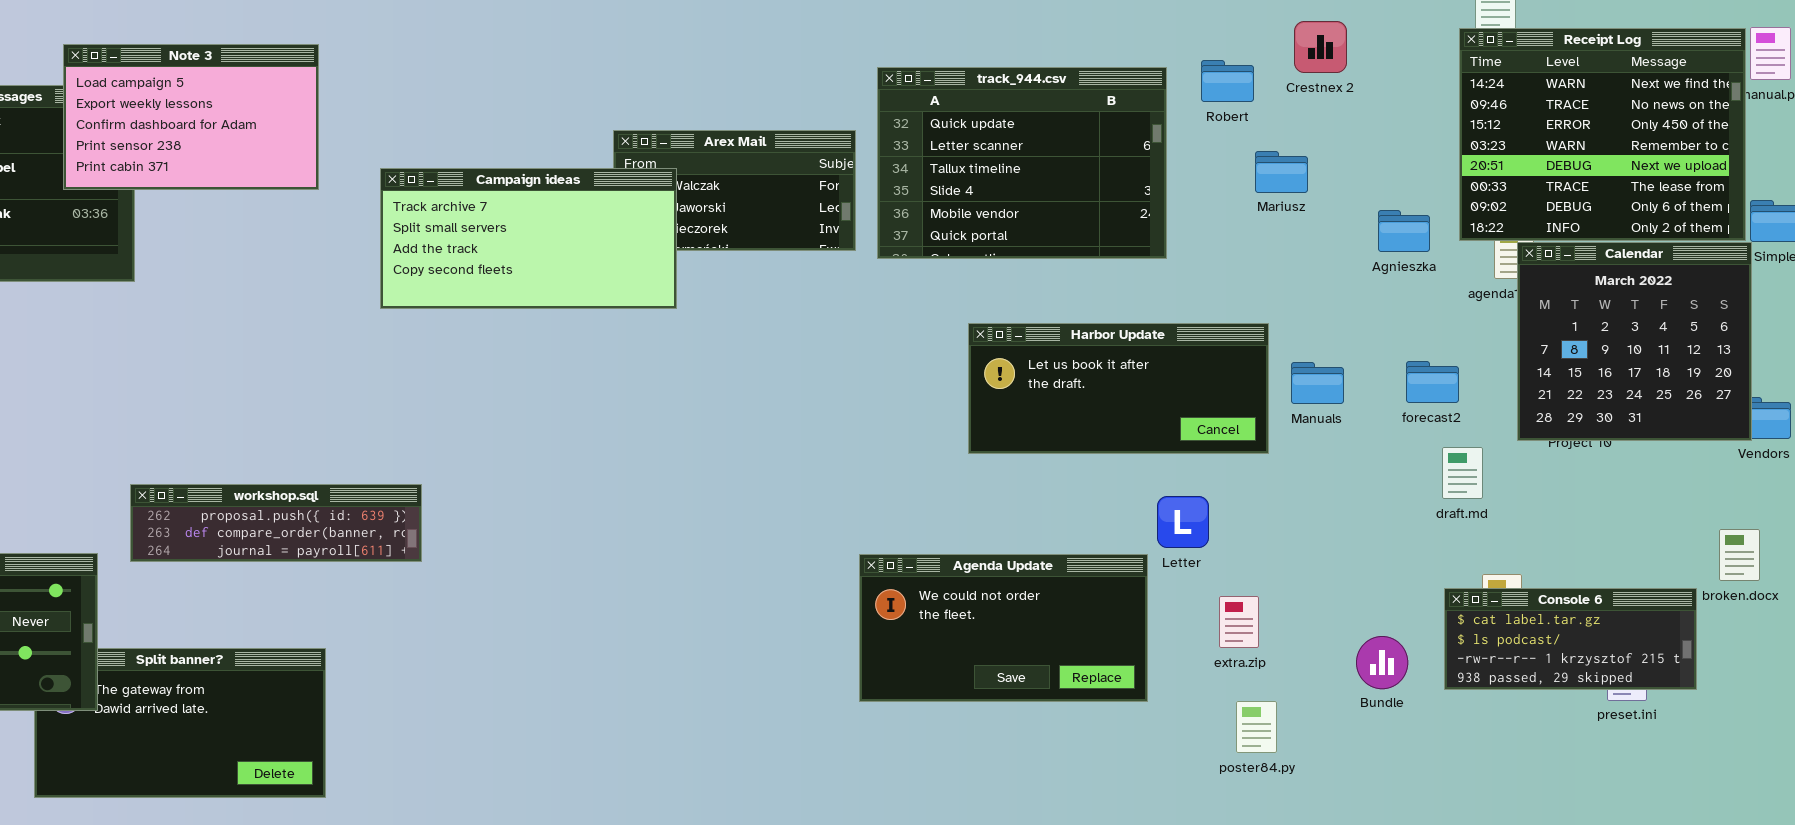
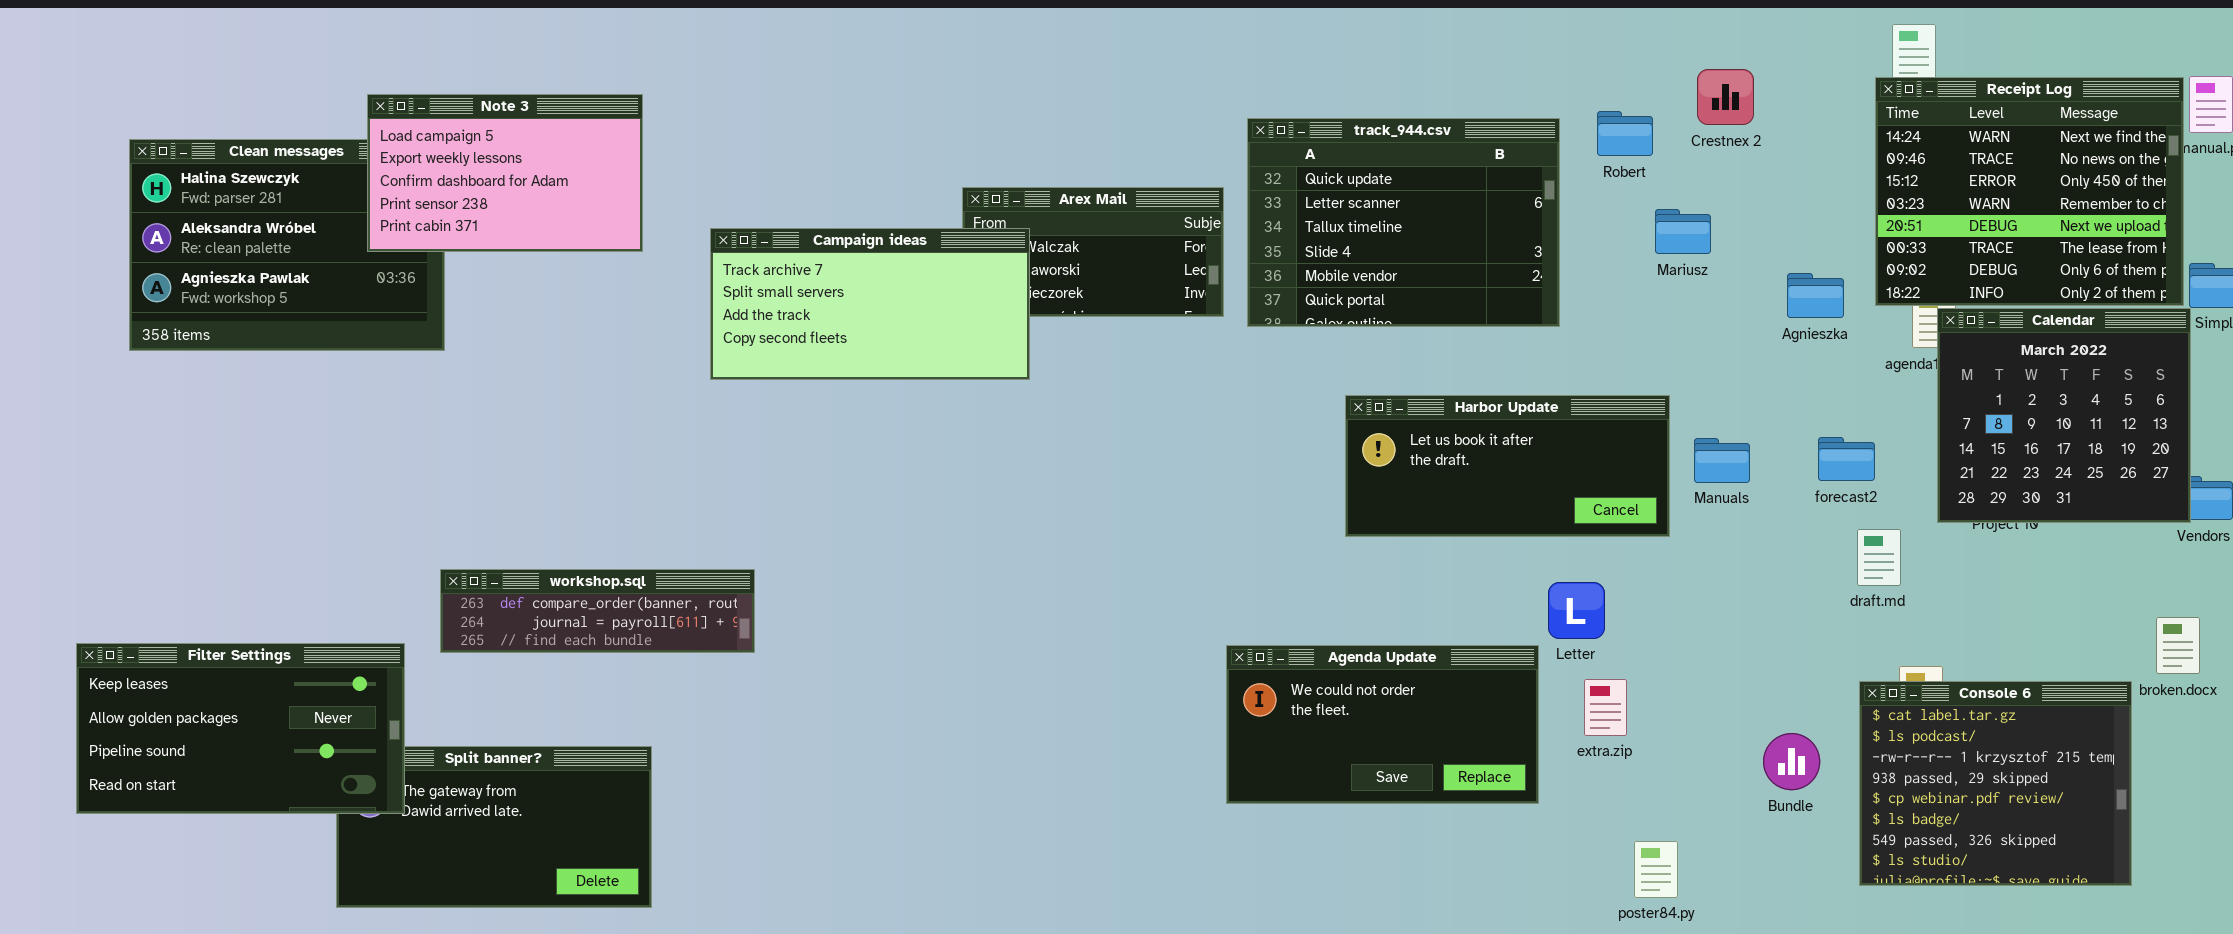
workshop.sql: [130,484,422,562] -> [440,569,755,653], scrolled down 1 row
Console 6: [1444,588,1697,690] -> [1859,681,2132,886], resized
extra.zip: [1219,596,1259,648] -> [1584,679,1627,736], moved
poster84.py: [1236,701,1277,753] -> [1634,841,1678,898], moved

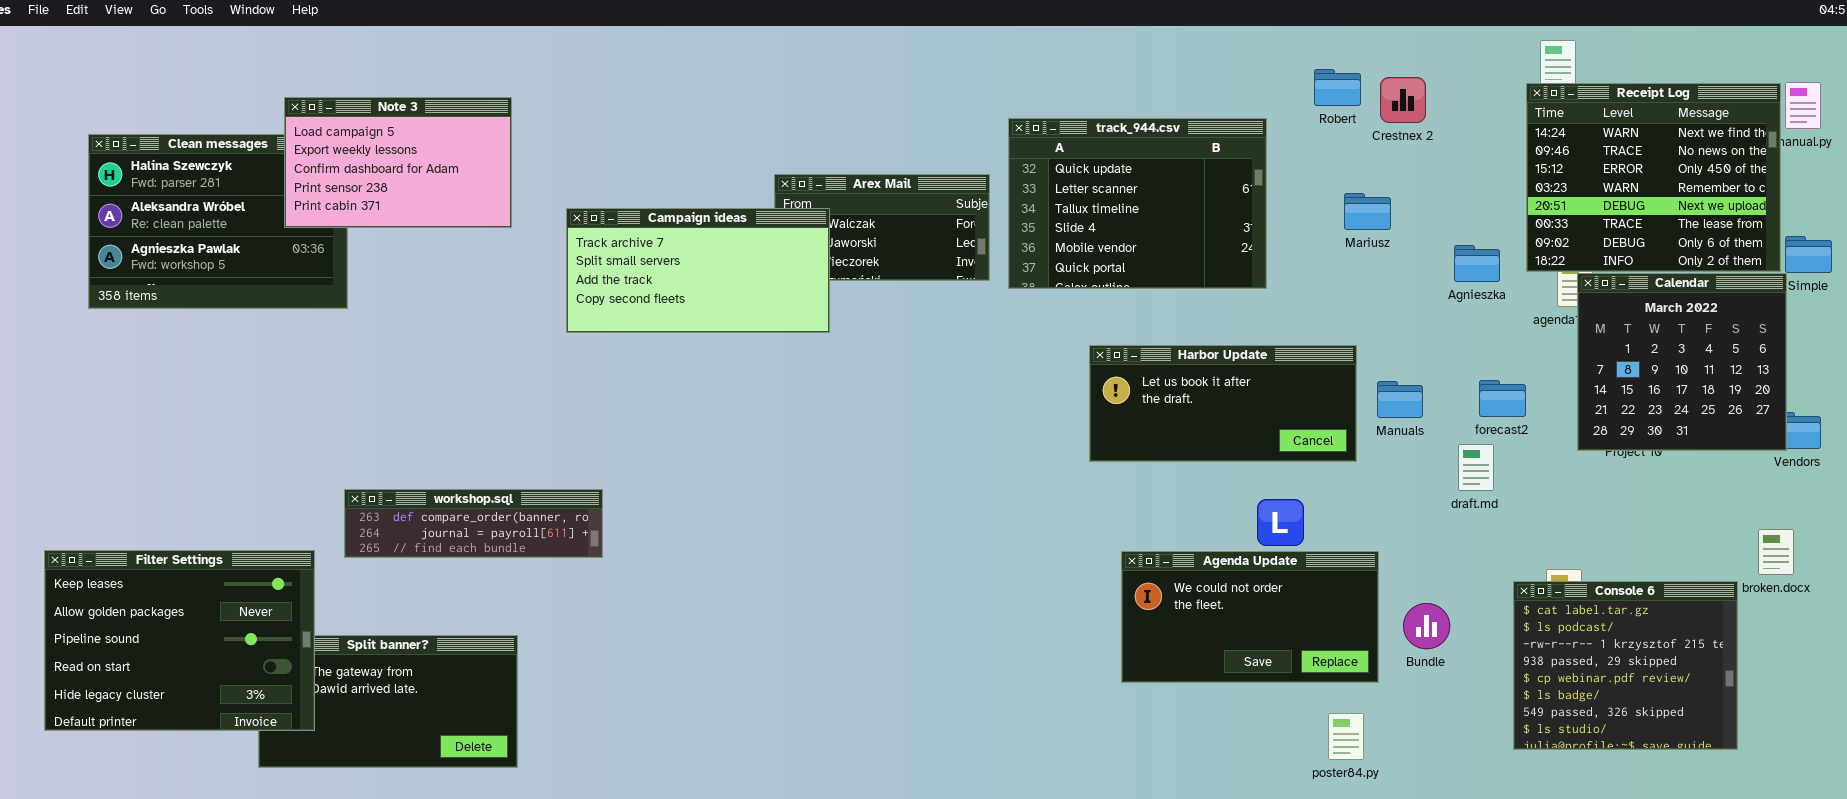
Robert: [1597,111,1653,156] -> [1314,69,1361,106], moved
draft.md: [1857,529,1901,586] -> [1458,444,1494,491], moved
Filter Settings: [76,643,405,814] -> [44,550,315,731], resized
Agenda Update: [1226,645,1539,804] -> [1121,551,1379,683], moved
Bundle: [1763,733,1820,790] -> [1403,603,1450,649], moved

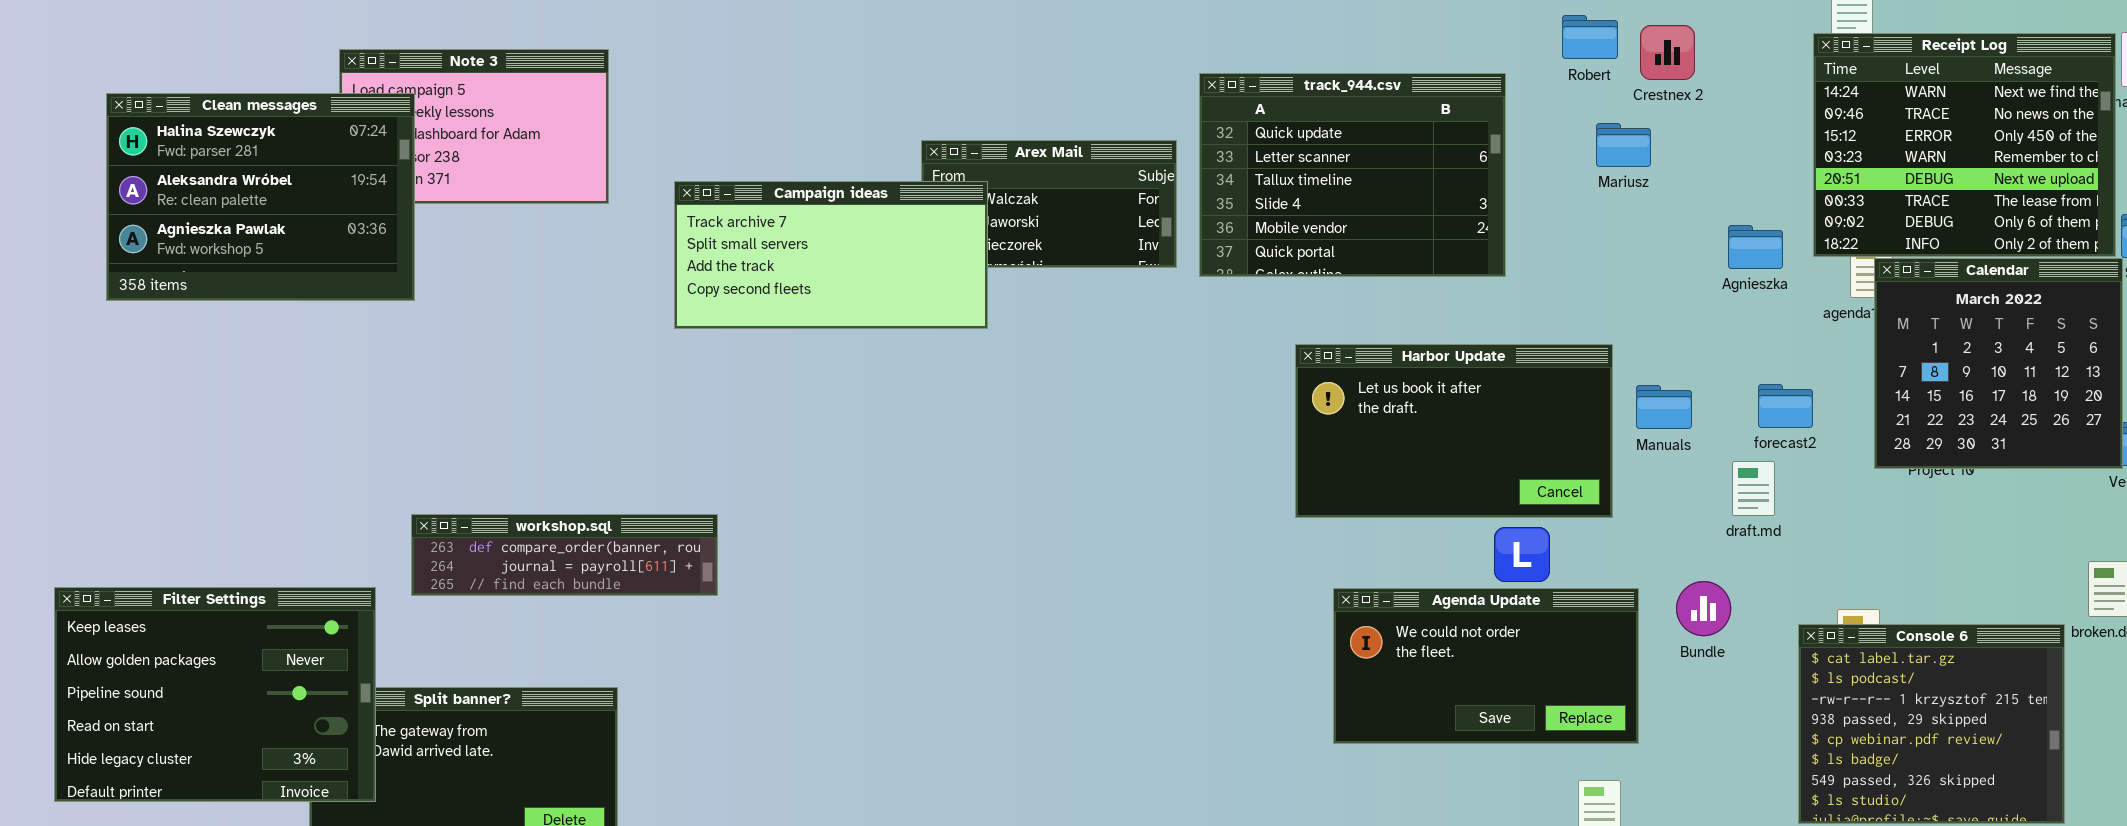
Clean messages: [88,134,348,309] -> [106,93,415,301], raised
Mariusz: [1344,193,1391,230] -> [1596,123,1651,167], moved
Harbor Update: [1089,345,1357,462] -> [1295,344,1613,518], resized
Bundle: [1403,603,1450,649] -> [1676,581,1731,636], moved

